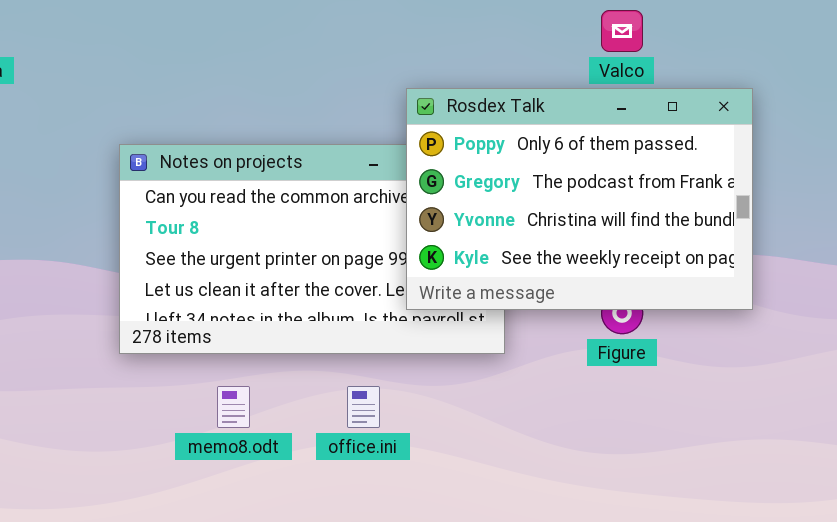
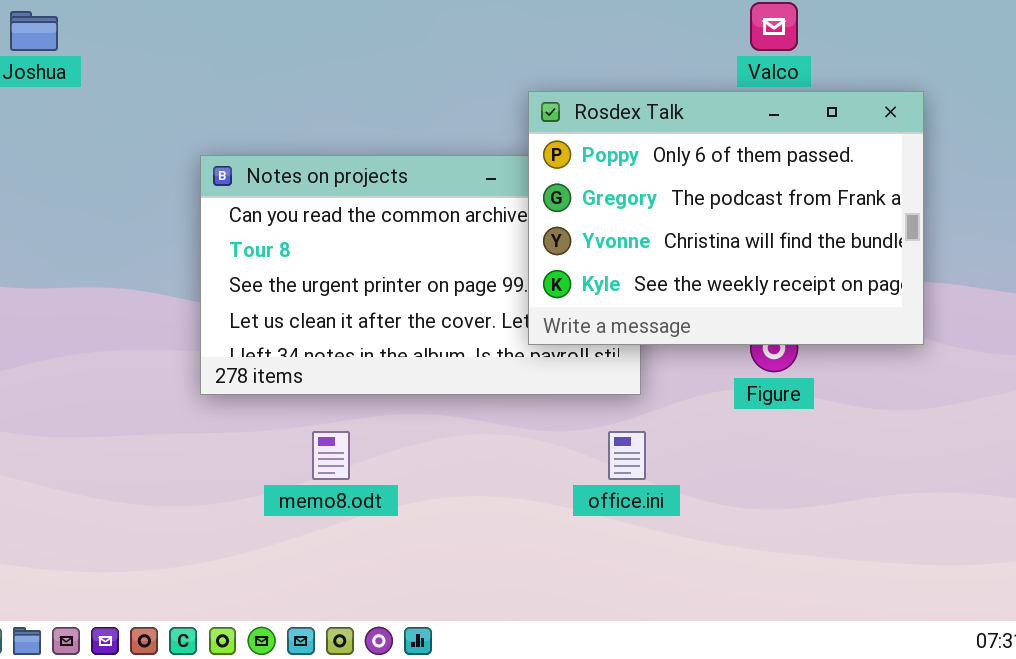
office.ini: [347,386,380,428] -> [608,431,646,480], moved

